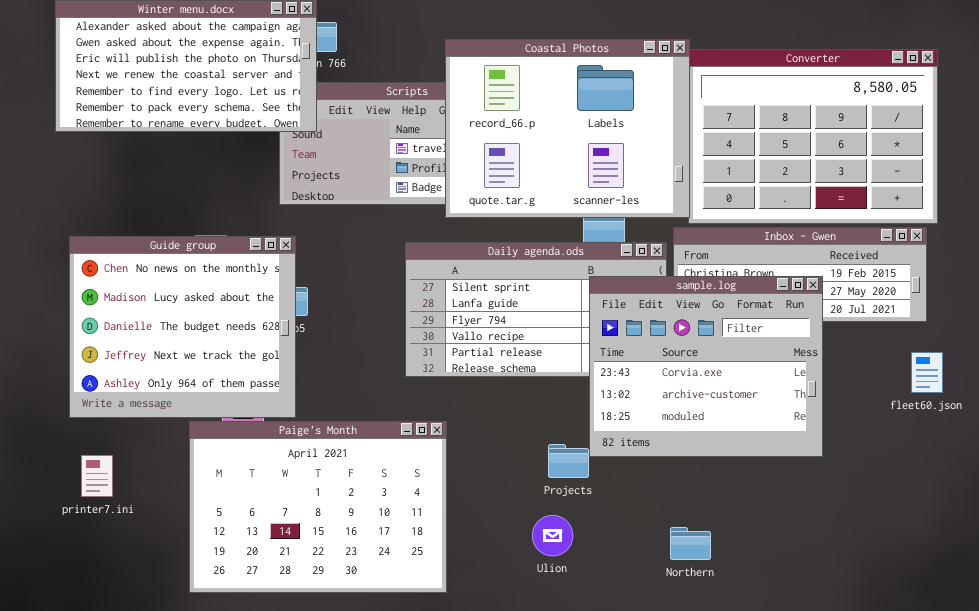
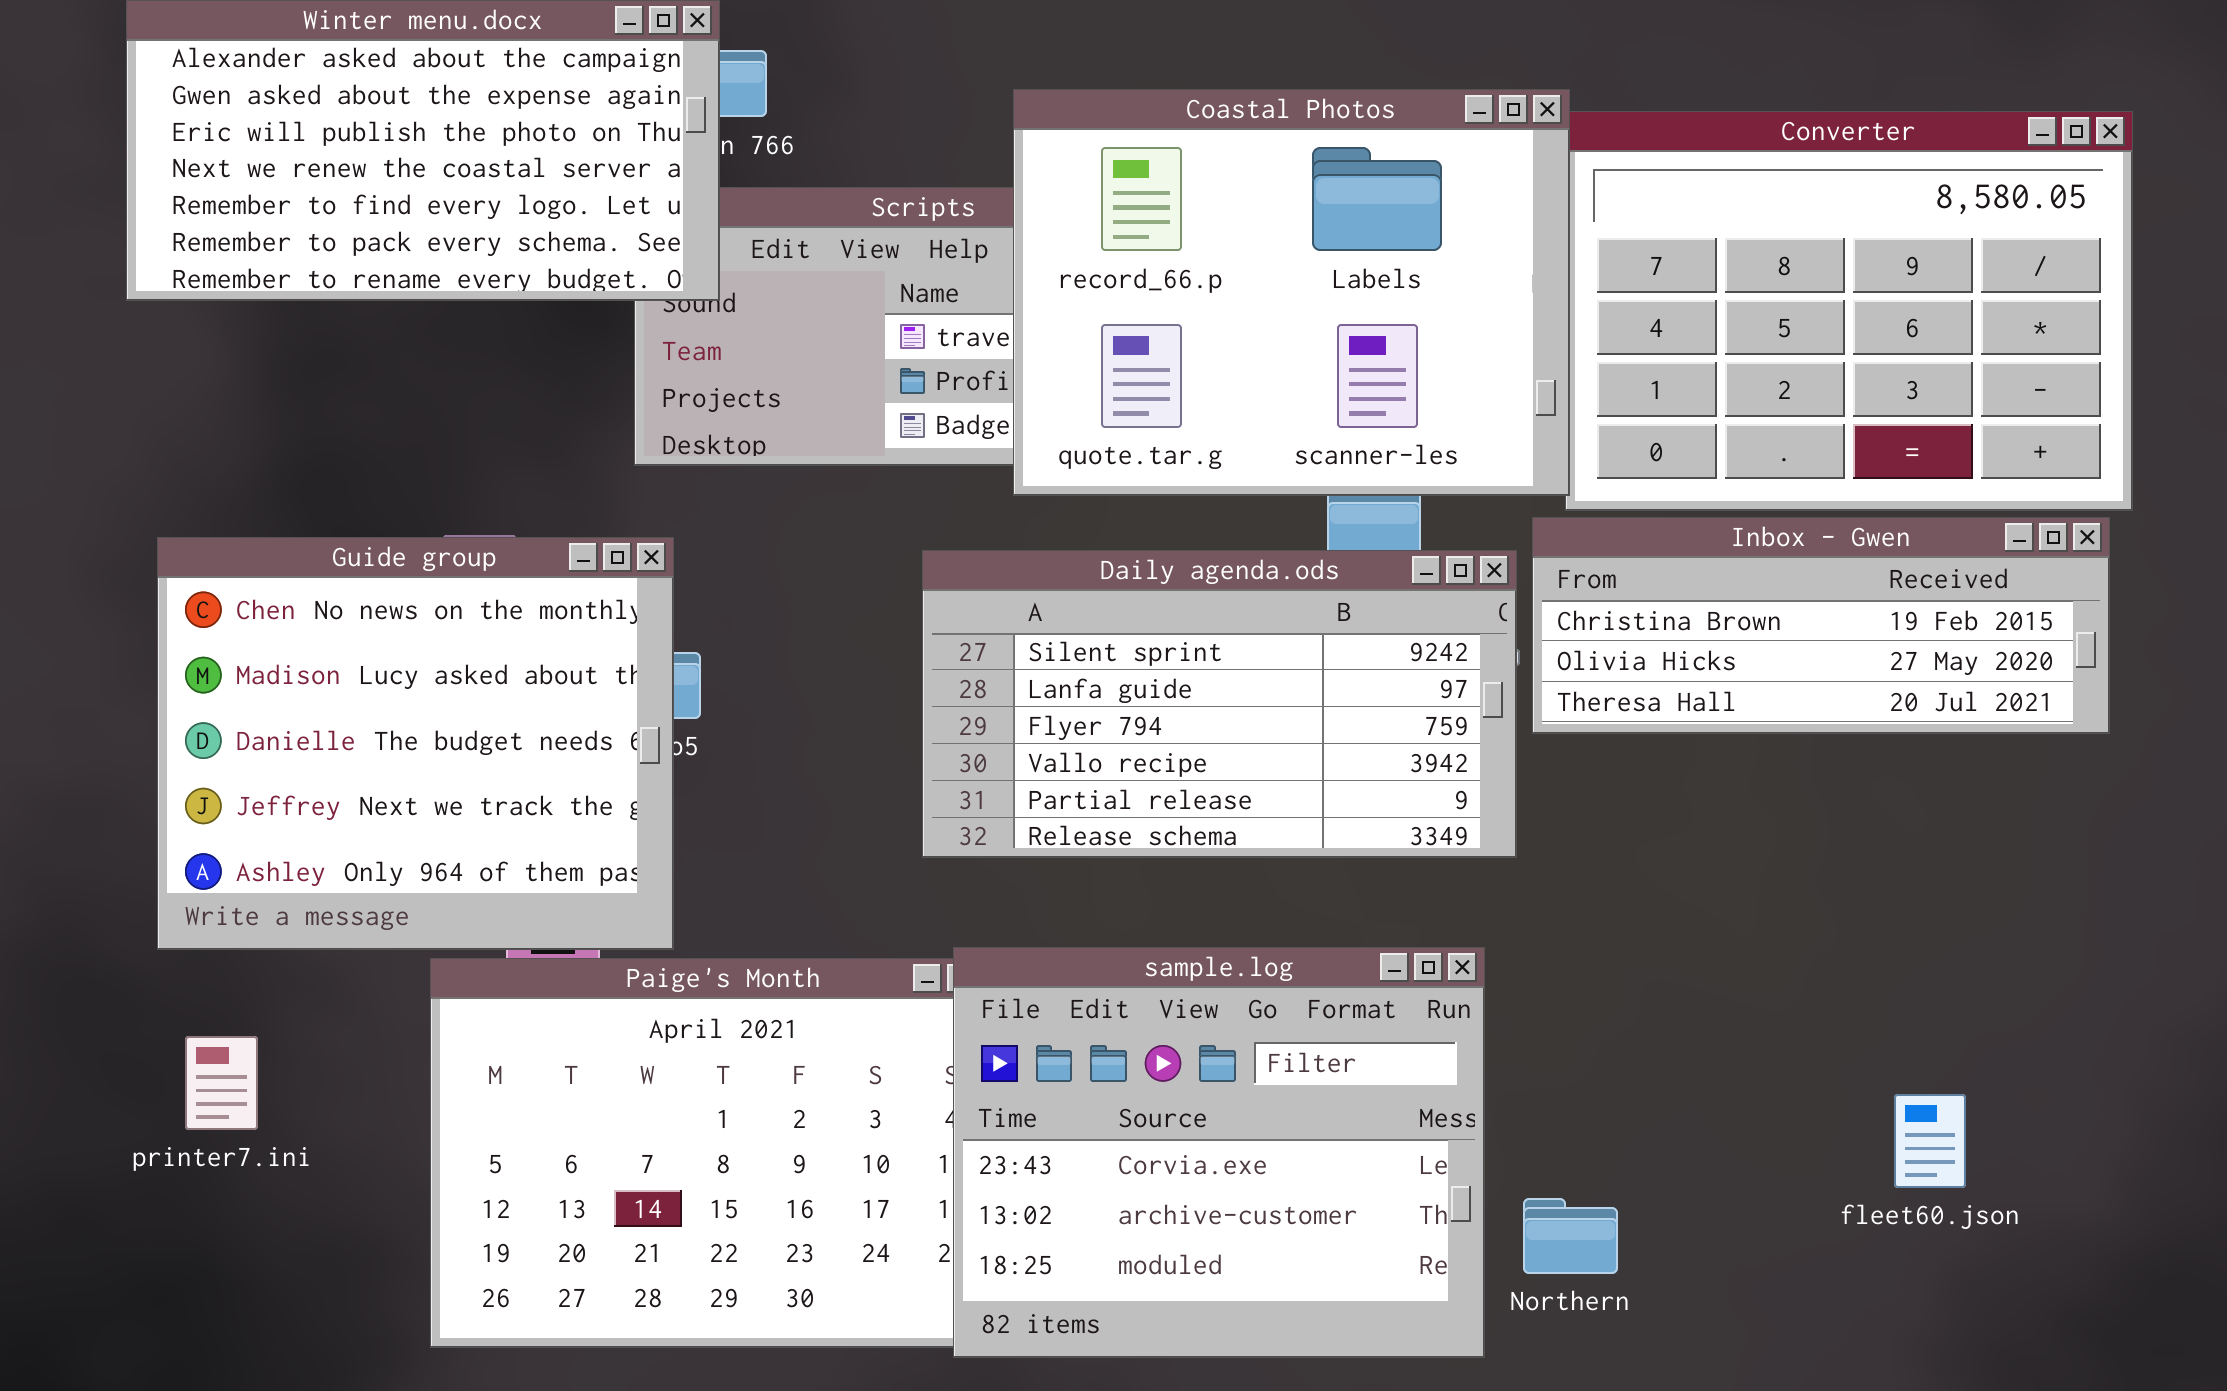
sample.log: [589,276,823,457] -> [953,947,1485,1358], moved
fleet60.json: [911,352,943,393] -> [1894,1094,1966,1188], moved

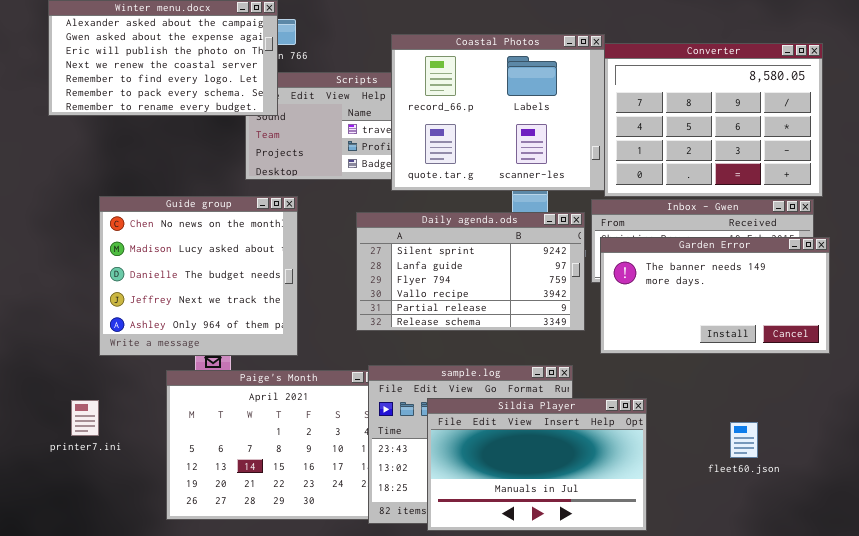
Guide group: [157,537,674,950] -> [99,196,298,356], moved
Garden Error: none -> [600,237,830,354], opened
Sildia Player: none -> [427,398,647,531], opened

